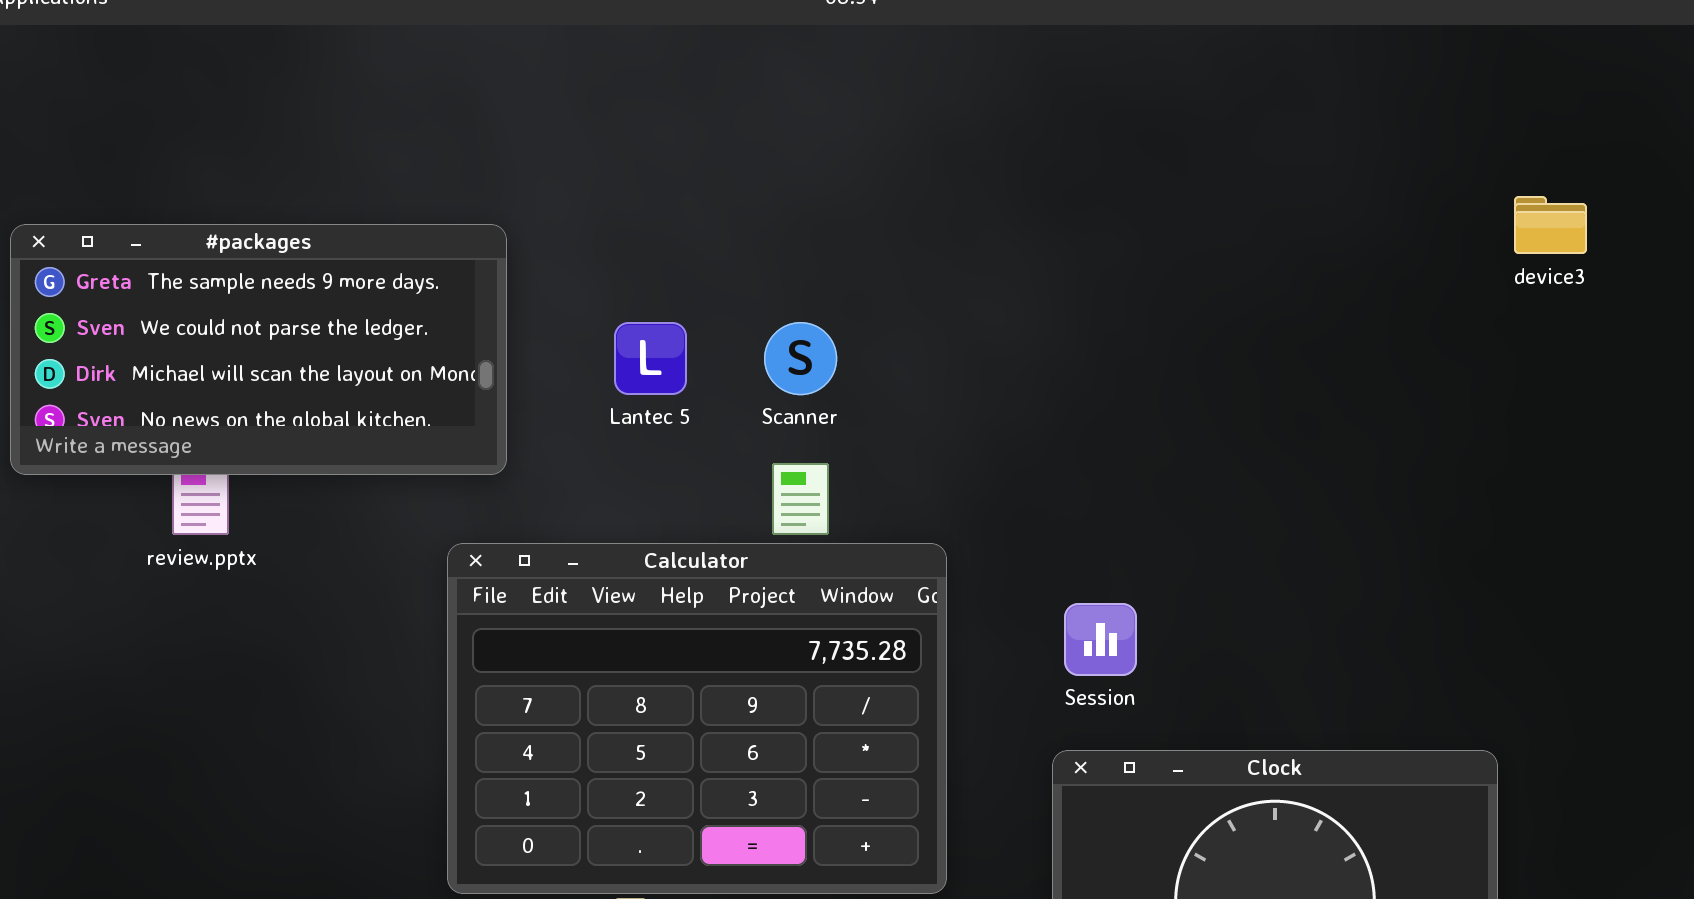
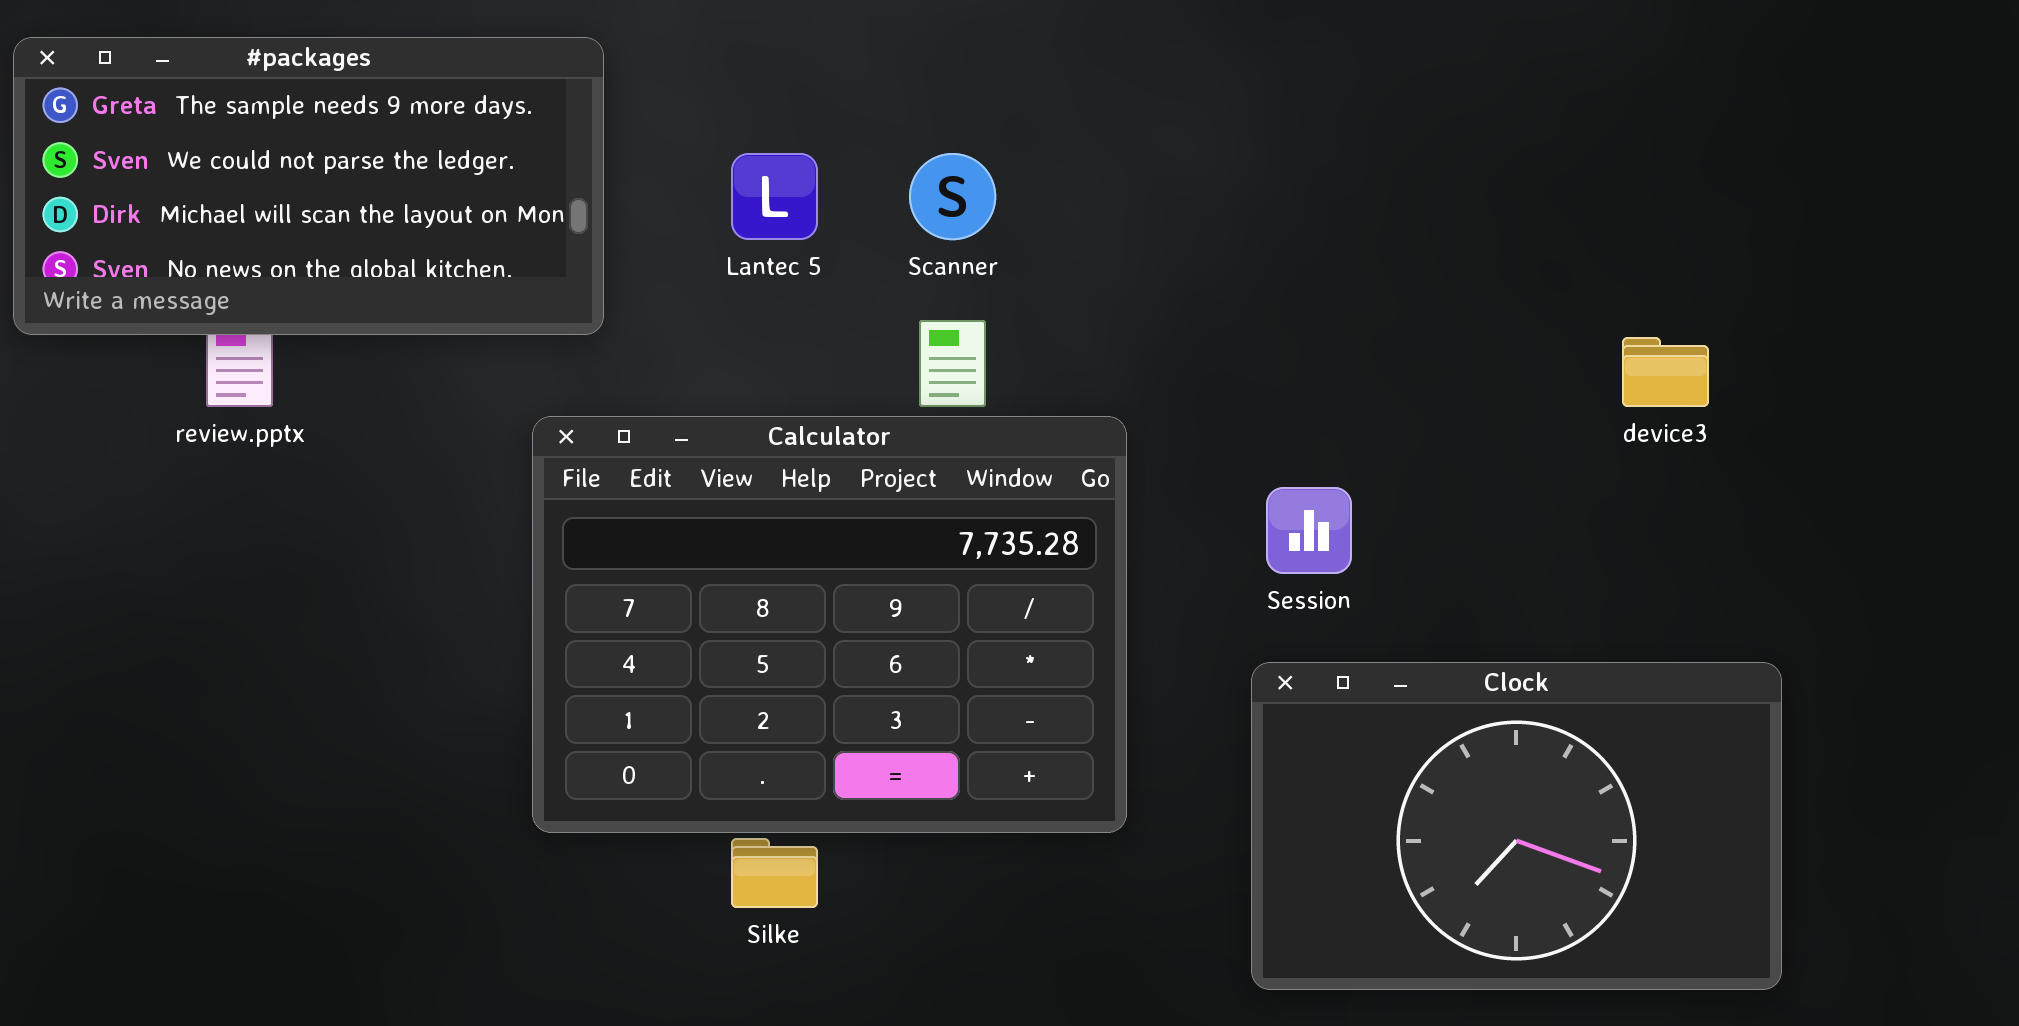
device3: [1514,196,1587,254] -> [1622,337,1709,407], moved

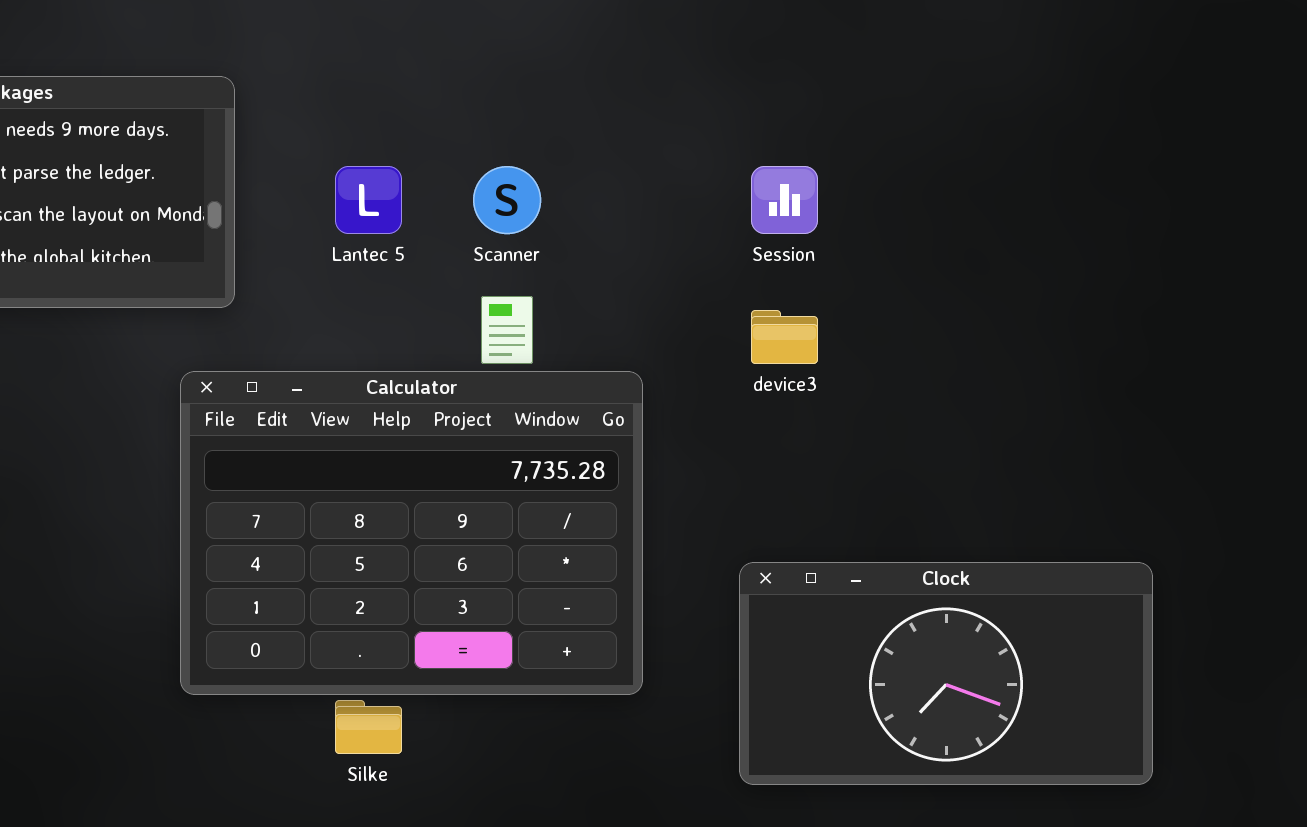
device3: [1622,337,1709,407] -> [751,310,818,364], moved
Session: [1266,487,1352,574] -> [751,166,818,234], moved
Clock: [1251,662,1782,990] -> [739,562,1153,785], resized

